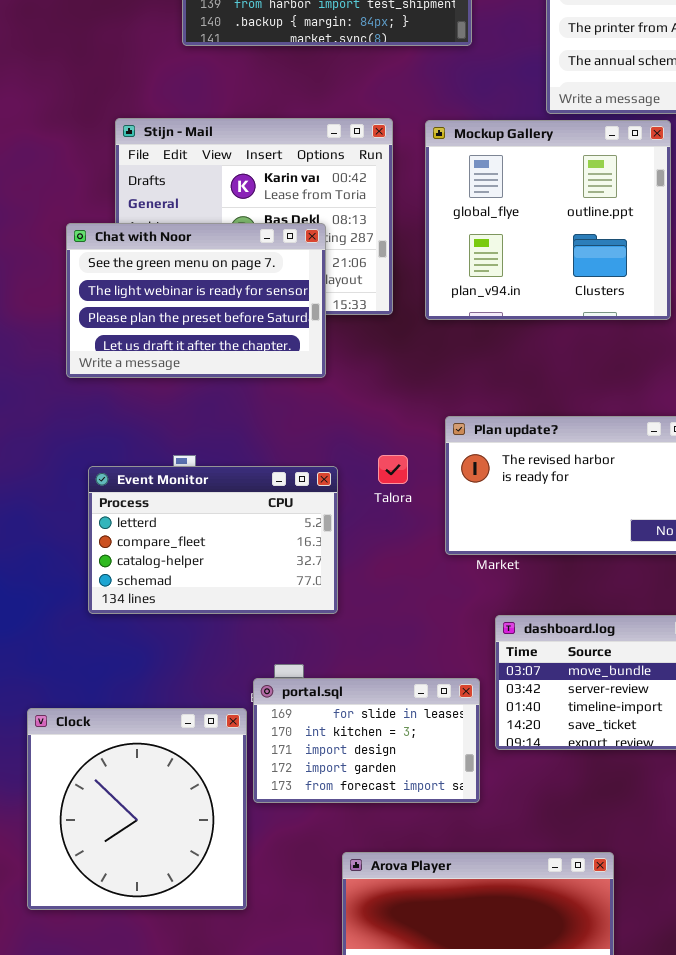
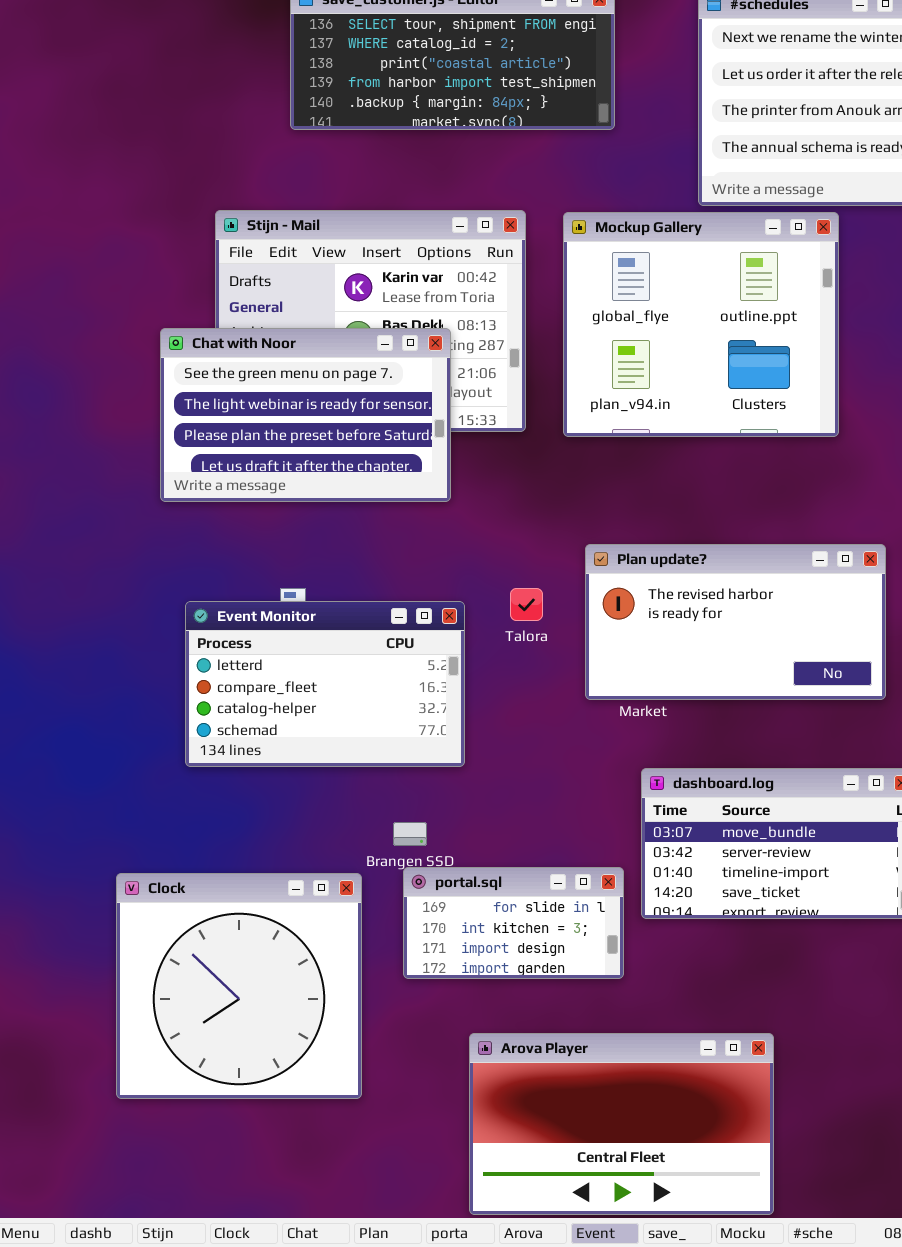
portal.sql: [253,678,480,803] -> [403,867,624,979], resized

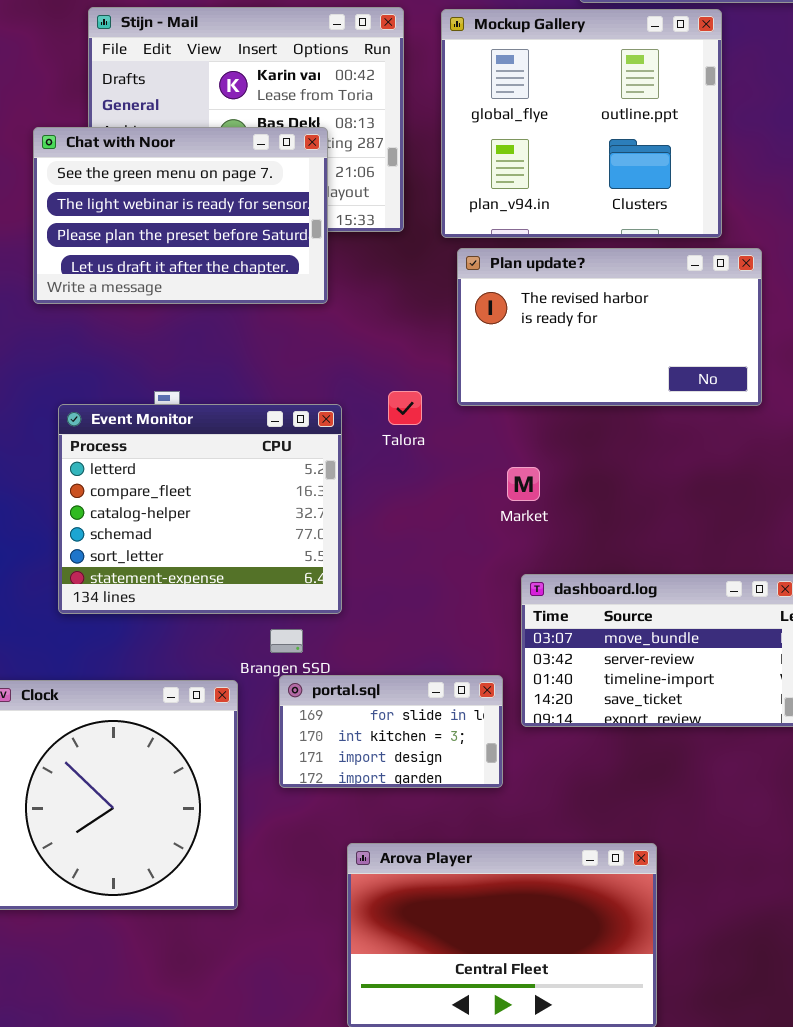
Plan update?: [585,544,886,700] -> [457,248,762,406], moved
Event Monitor: [185,601,465,767] -> [58,404,342,614], resized

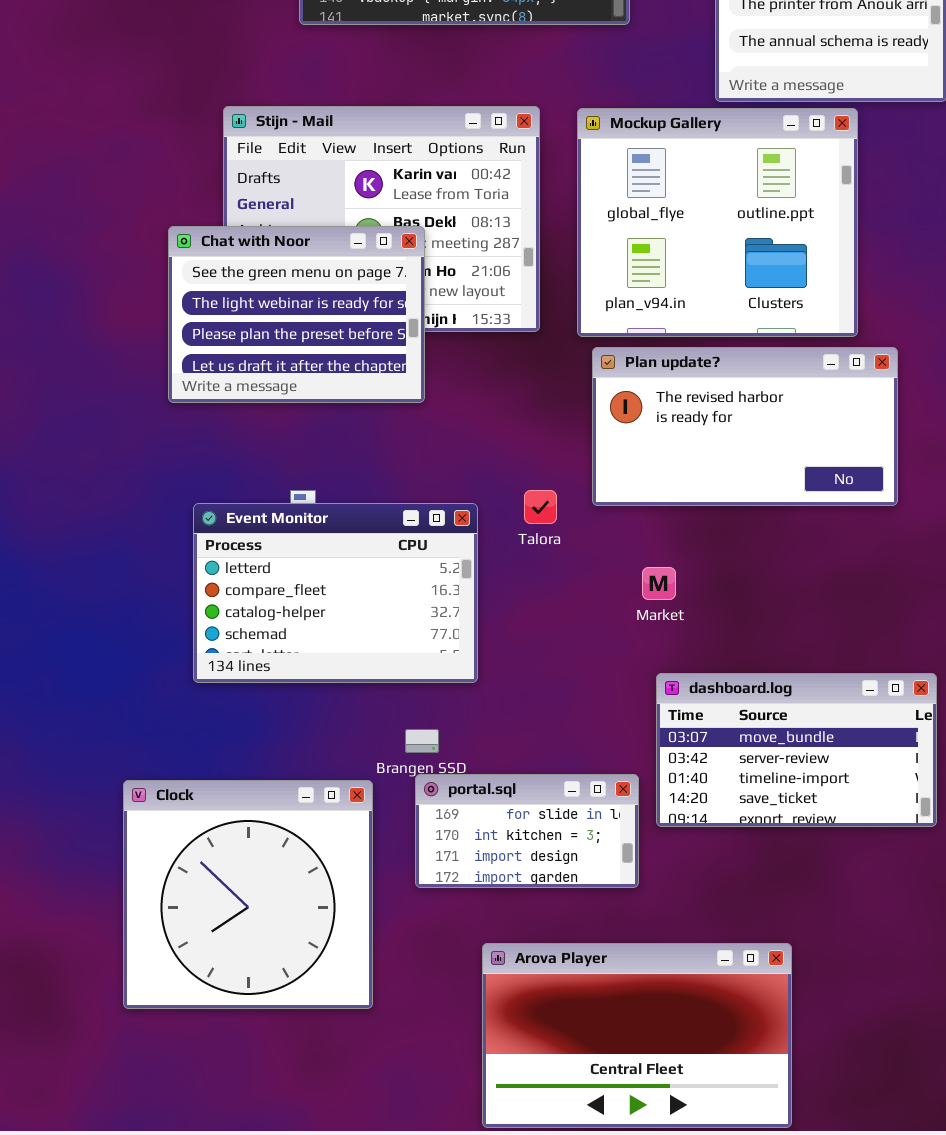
Chat with Noor: [33,127,328,304] -> [168,226,425,403], resized
Event Monitor: [58,404,342,614] -> [193,503,478,683], resized

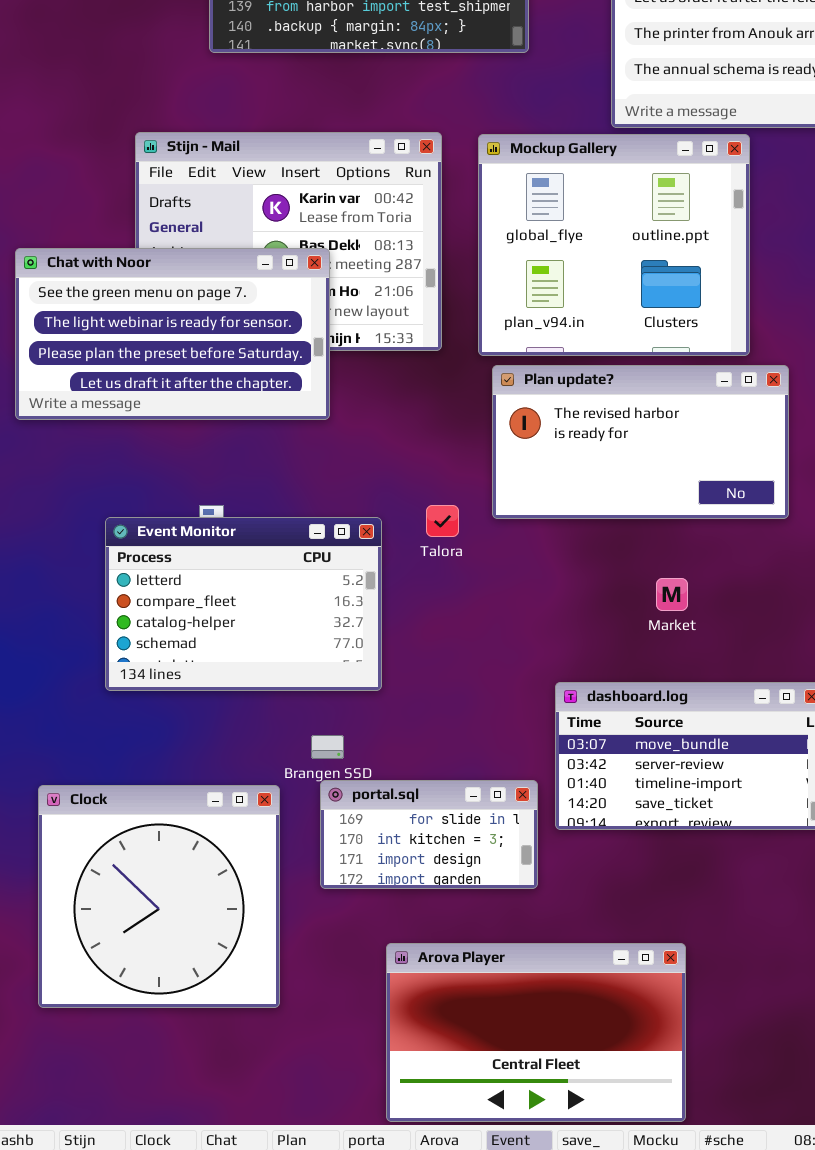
Chat with Noor: [168,226,425,403] -> [15,248,330,420], resized
Market: [642,567,676,600] -> [656,578,688,611], moved

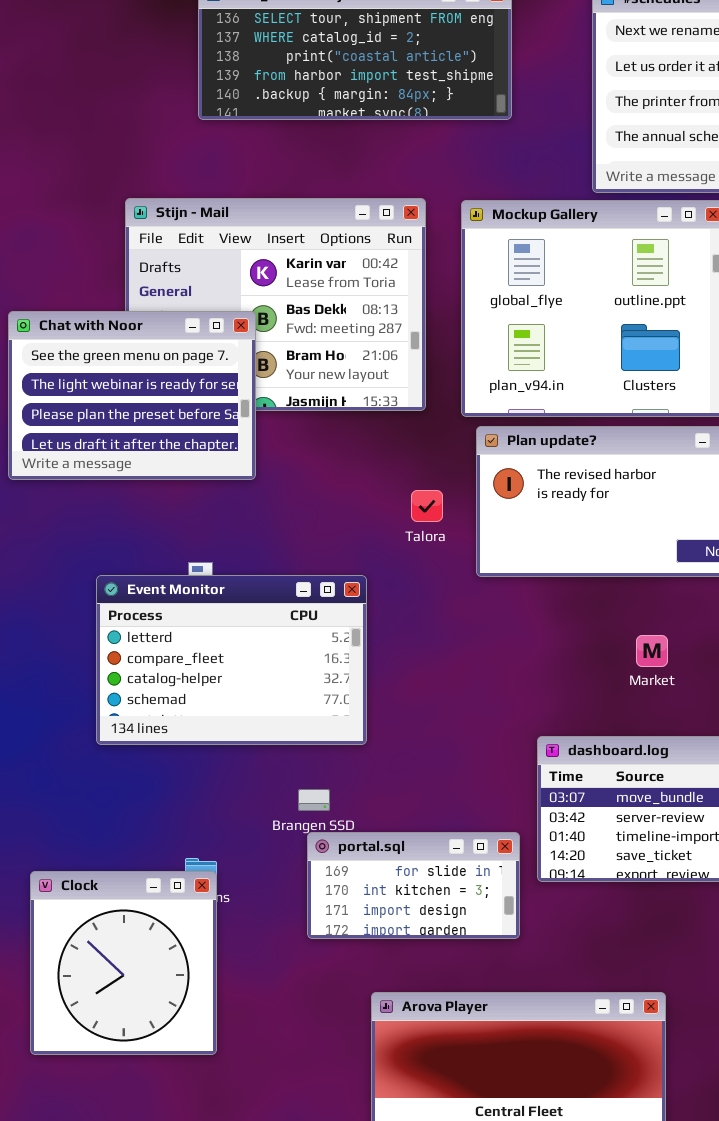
Chat with Noor: [15,248,330,420] -> [8,311,256,480], resized
Talora: [426,505,459,537] -> [411,490,443,522], moved
Clock: [38,785,280,1008] -> [30,871,217,1055], resized

